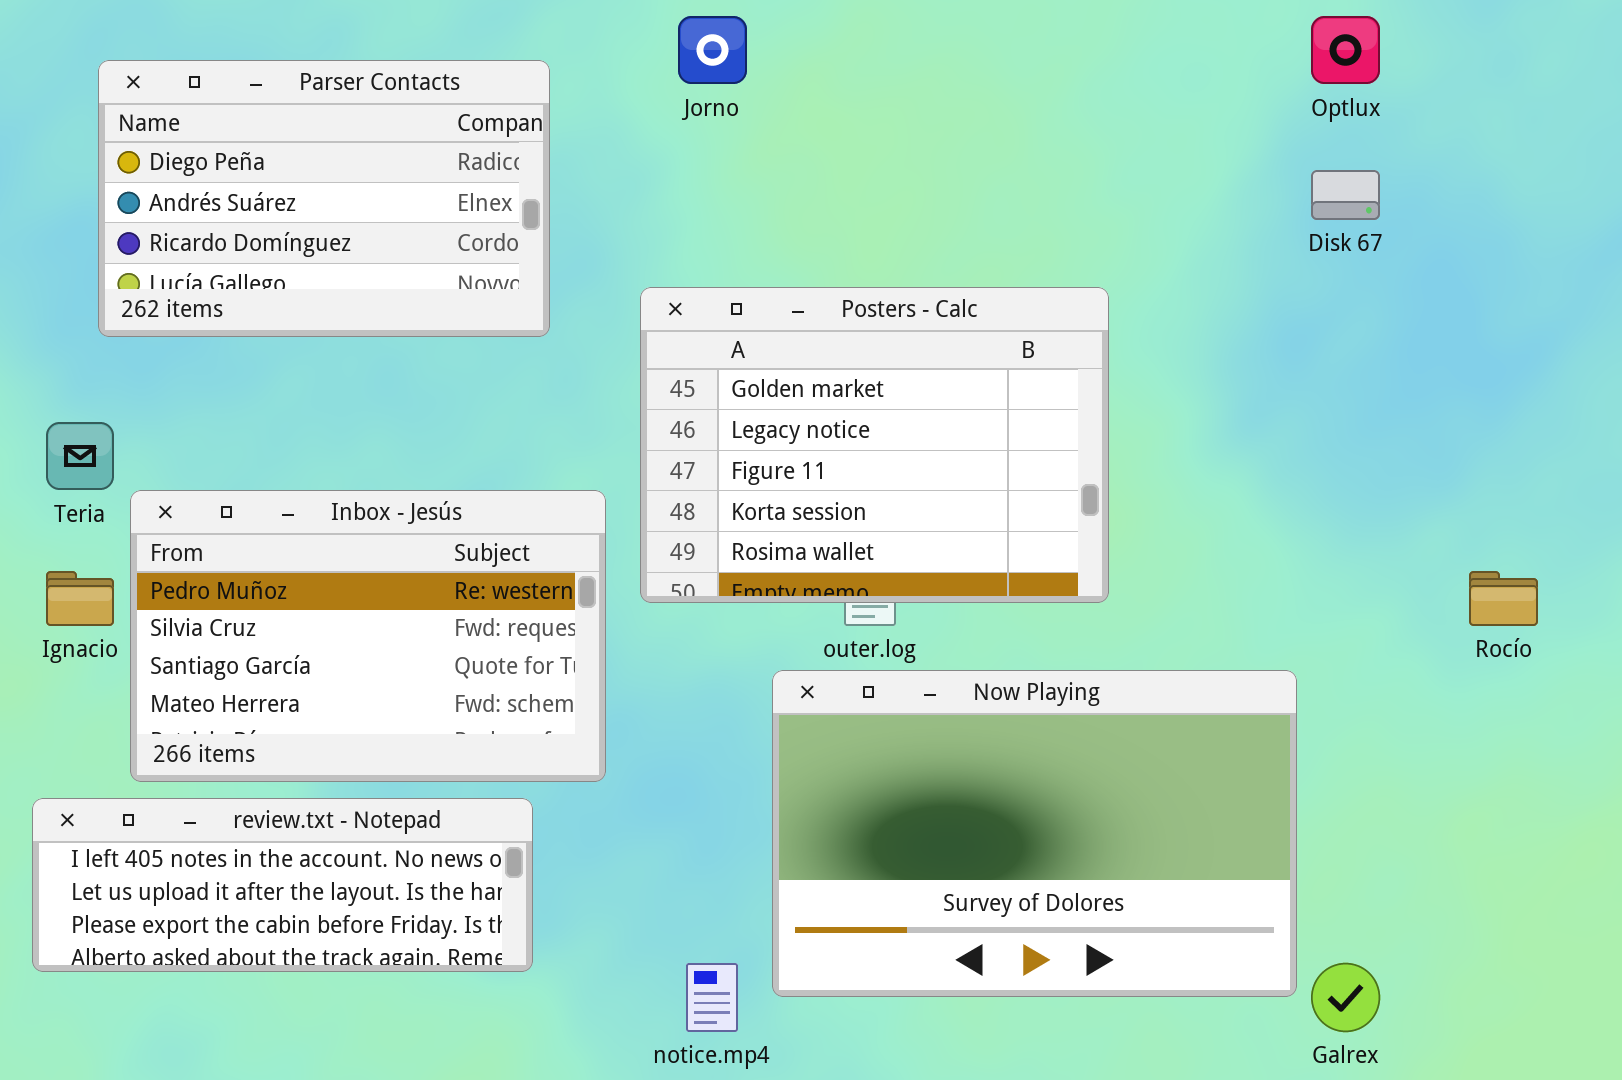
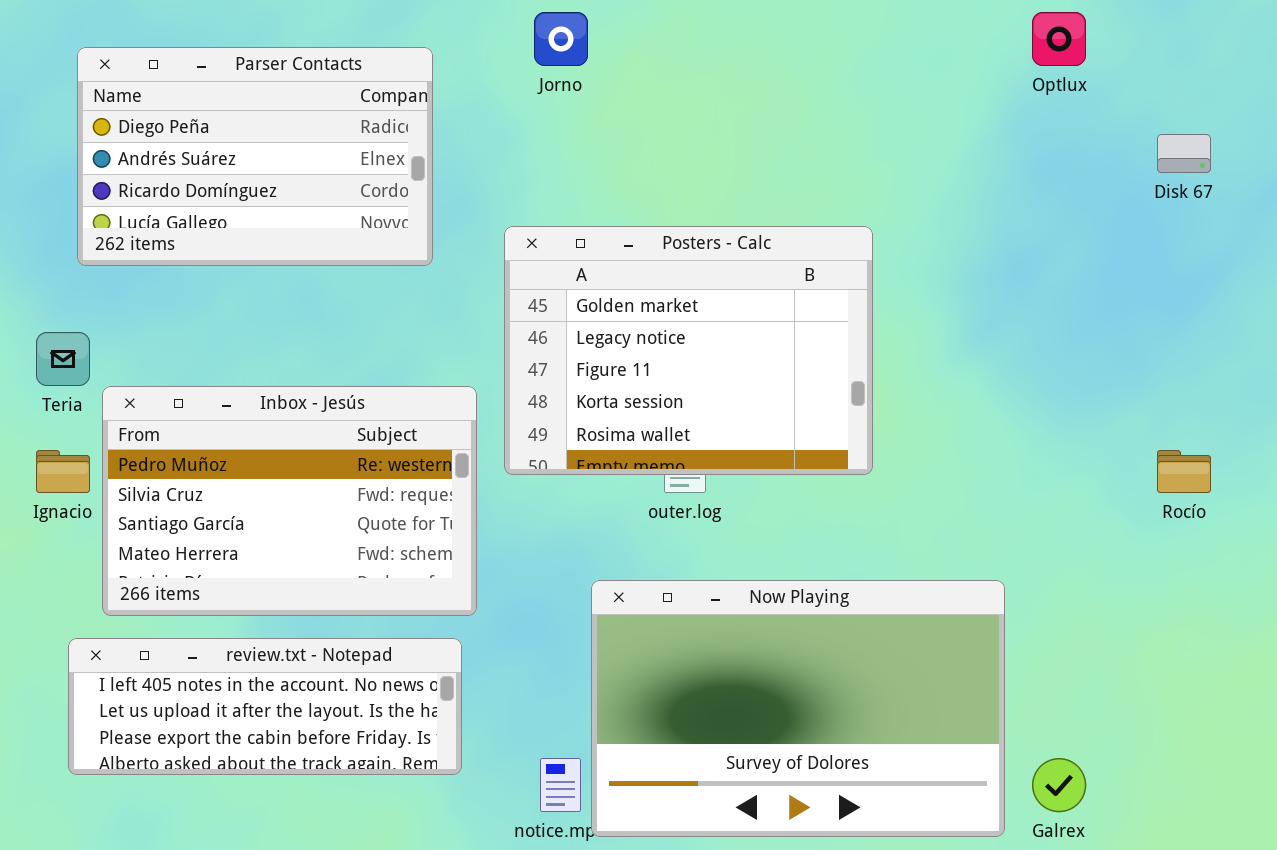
Disk 67: [1311,170,1380,220] -> [1157,134,1211,173], moved
Now Playing: [772,670,1297,997] -> [591,580,1005,837], moved
review.txt - Notepad: [32,798,533,972] -> [68,638,462,775], moved

